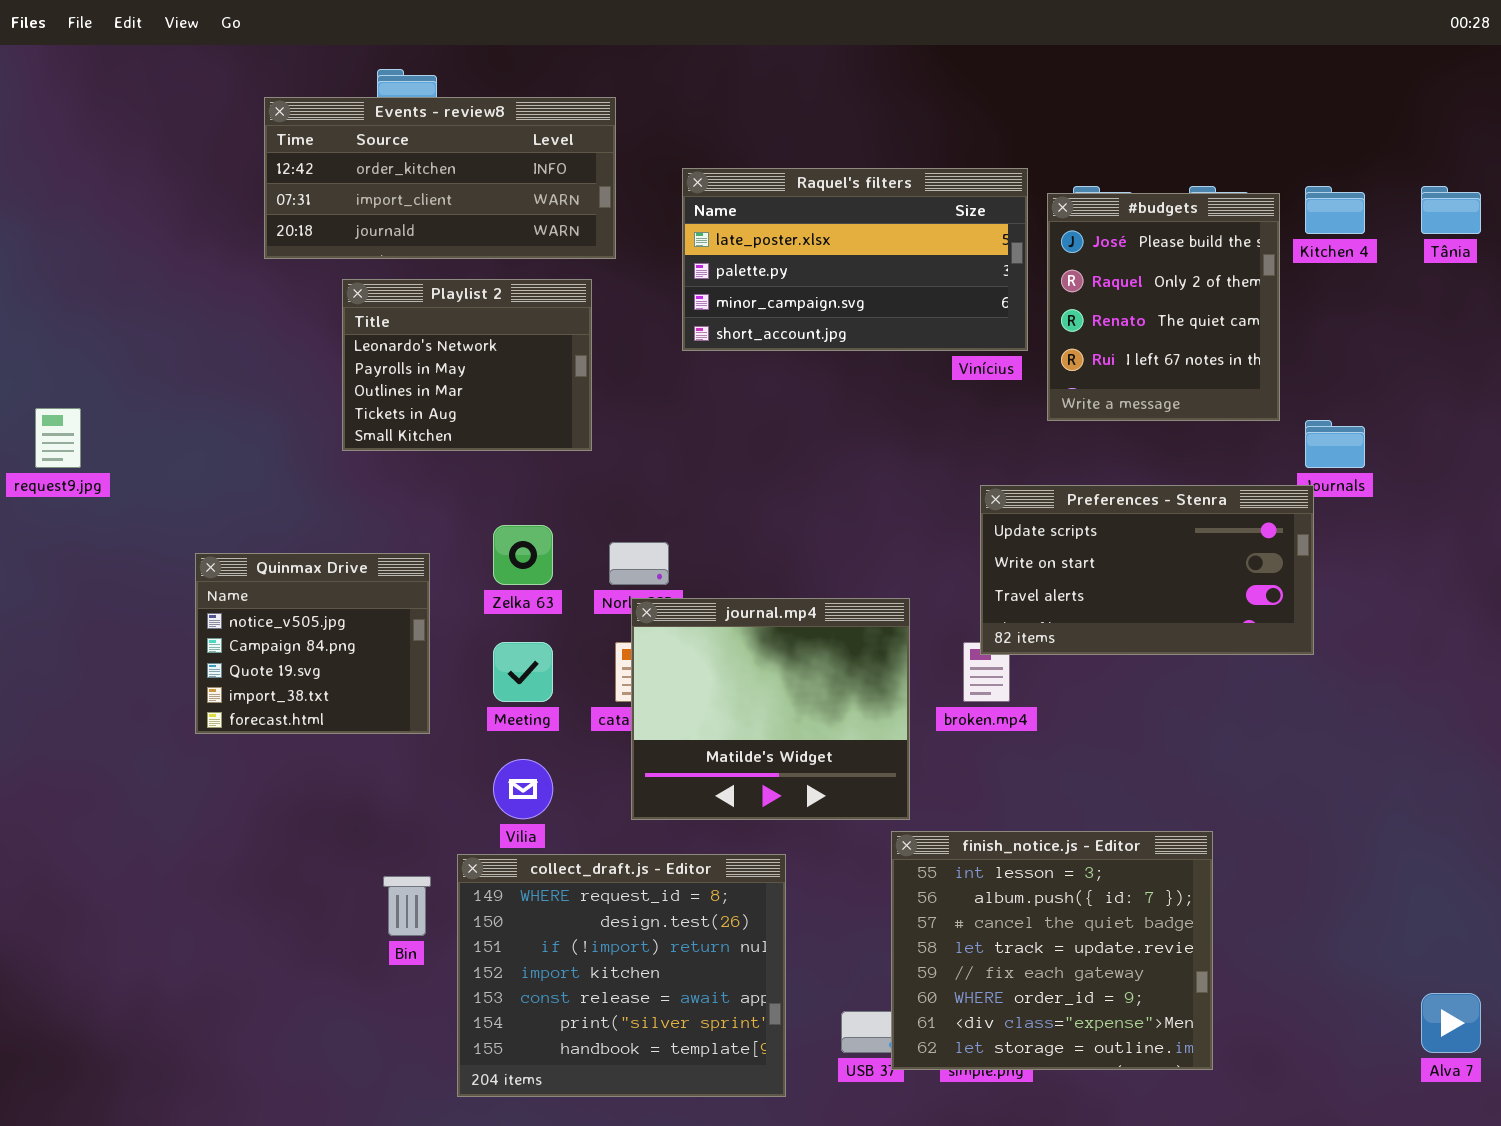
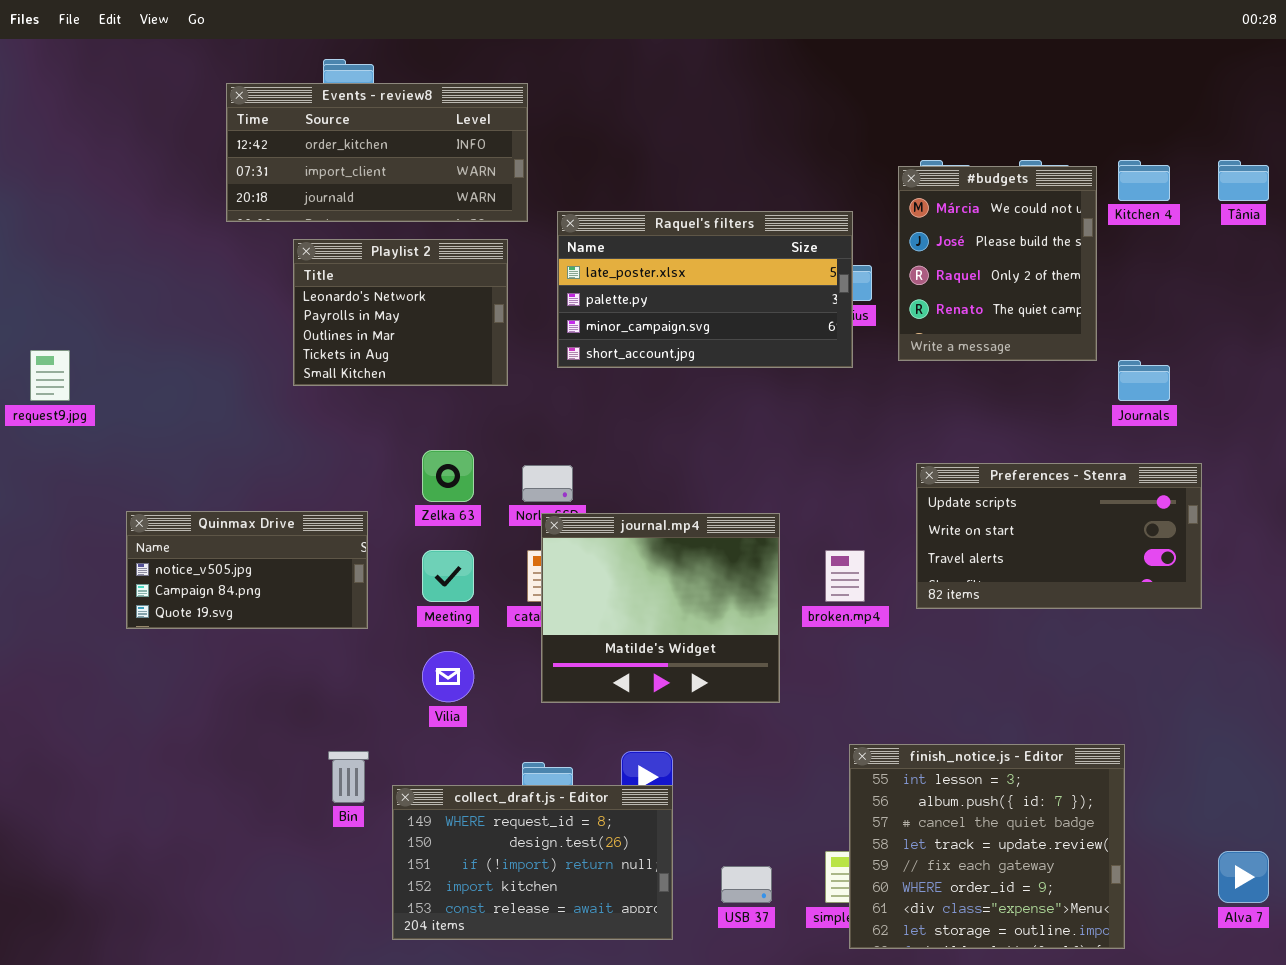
Raquel's filters: [682,168,1028,351] -> [557,211,853,368], moved
#budgets: [1047,193,1280,421] -> [898,166,1097,361], scrolled up 1 row
Preferences - Stenra: [980,485,1314,655] -> [916,463,1202,609], moved
Quinmax Drive: [195,553,430,734] -> [126,511,368,629], resized
finish_notice.js - Editor: [891,831,1213,1070] -> [849,744,1125,949], moved
collect_draft.js - Editor: [457,854,786,1097] -> [392,785,673,940], resized

